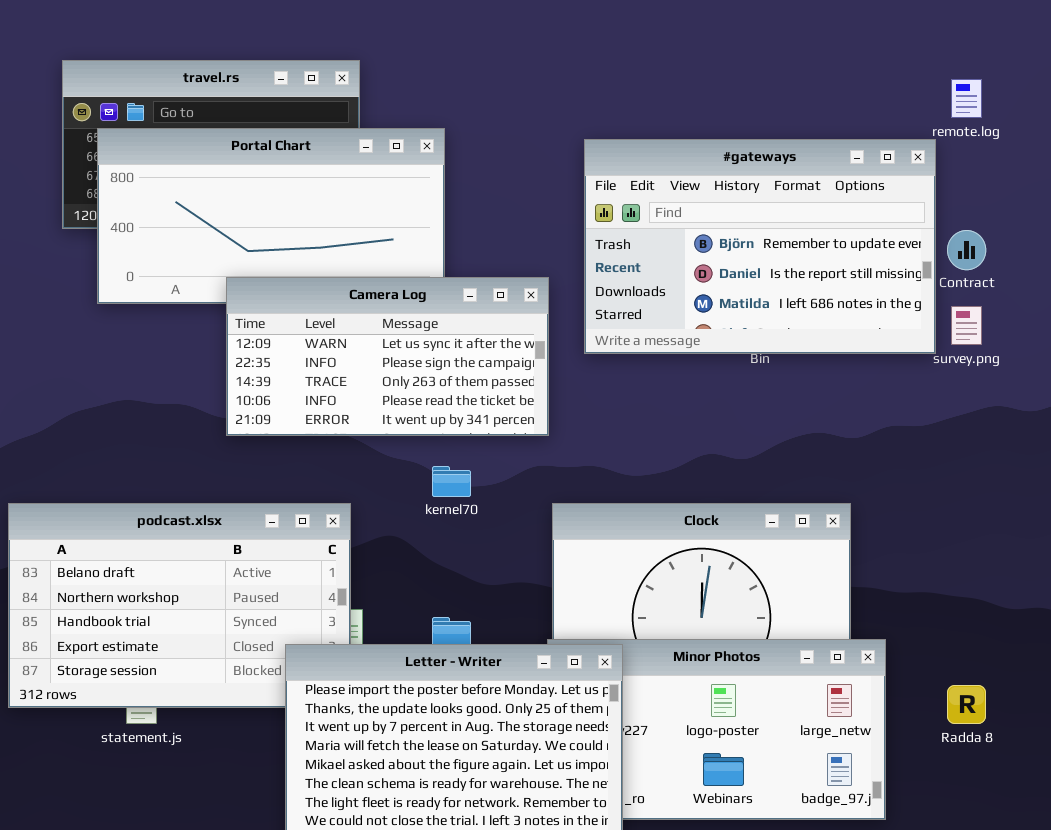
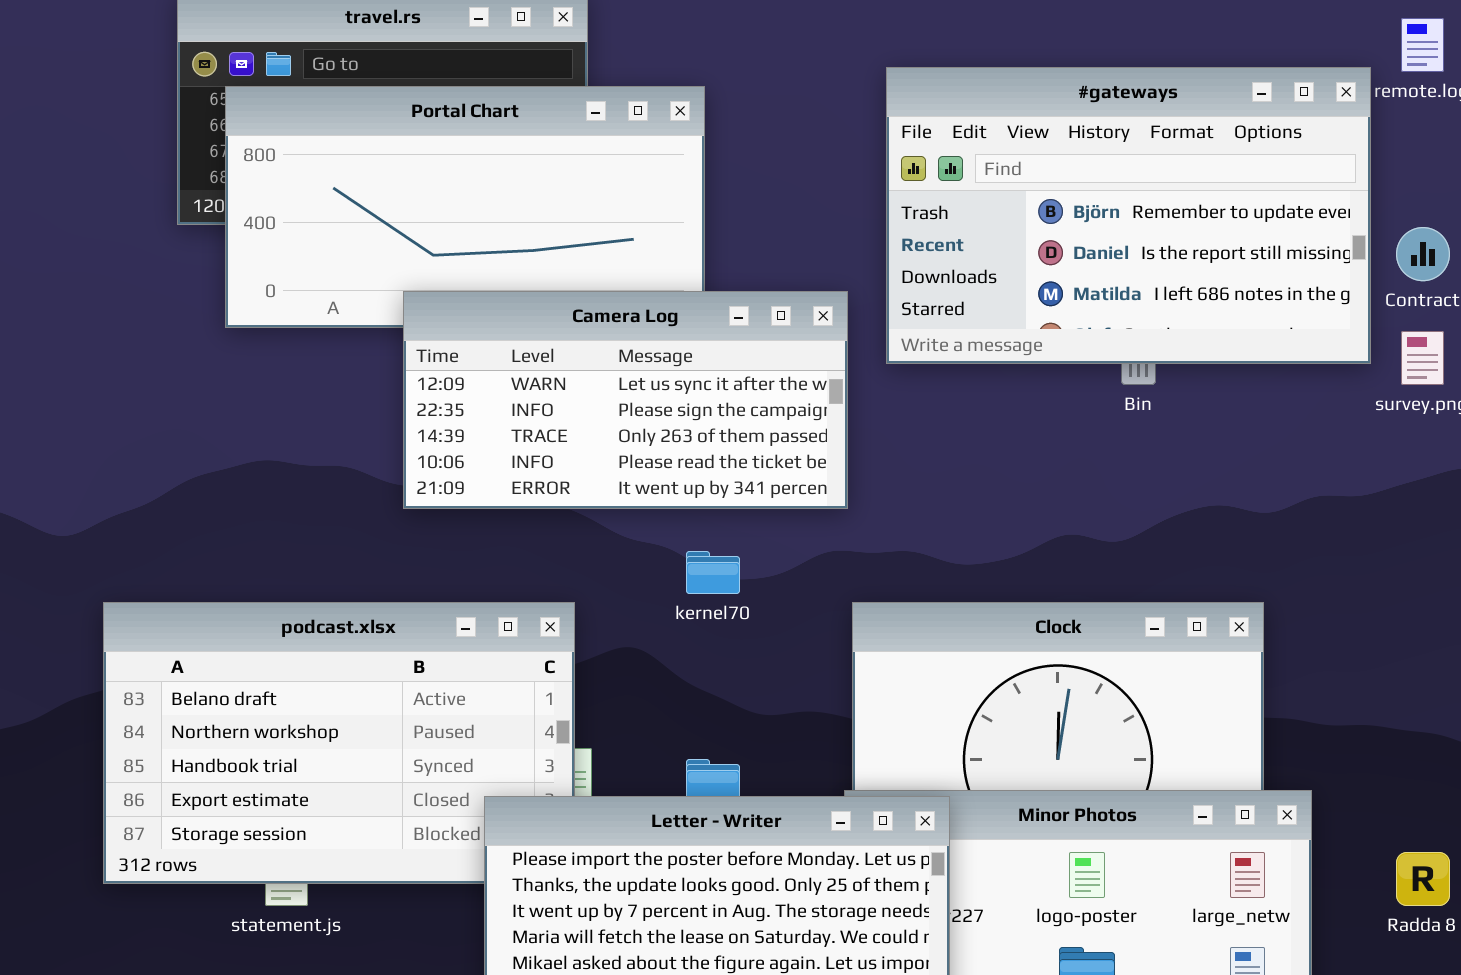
#gateways: [584,139,936,354] -> [886,67,1371,364], moved

